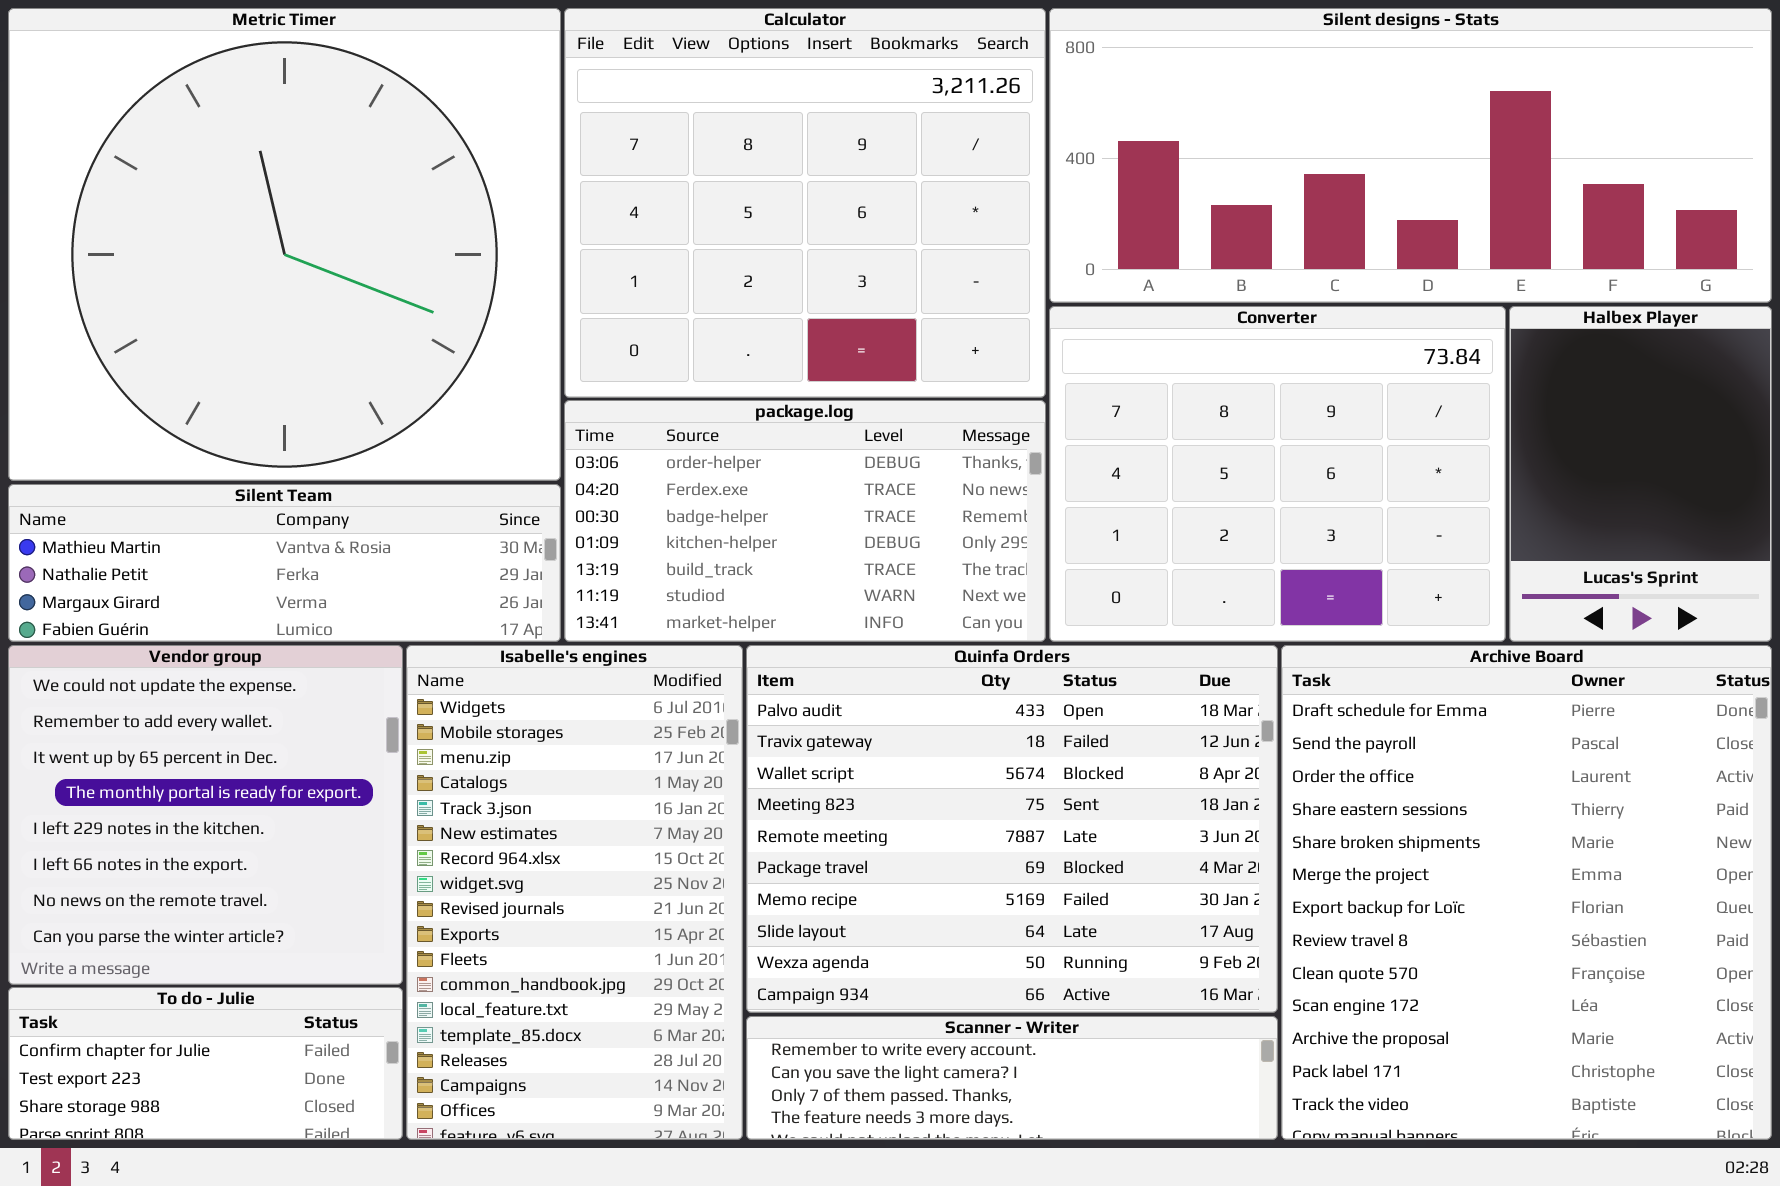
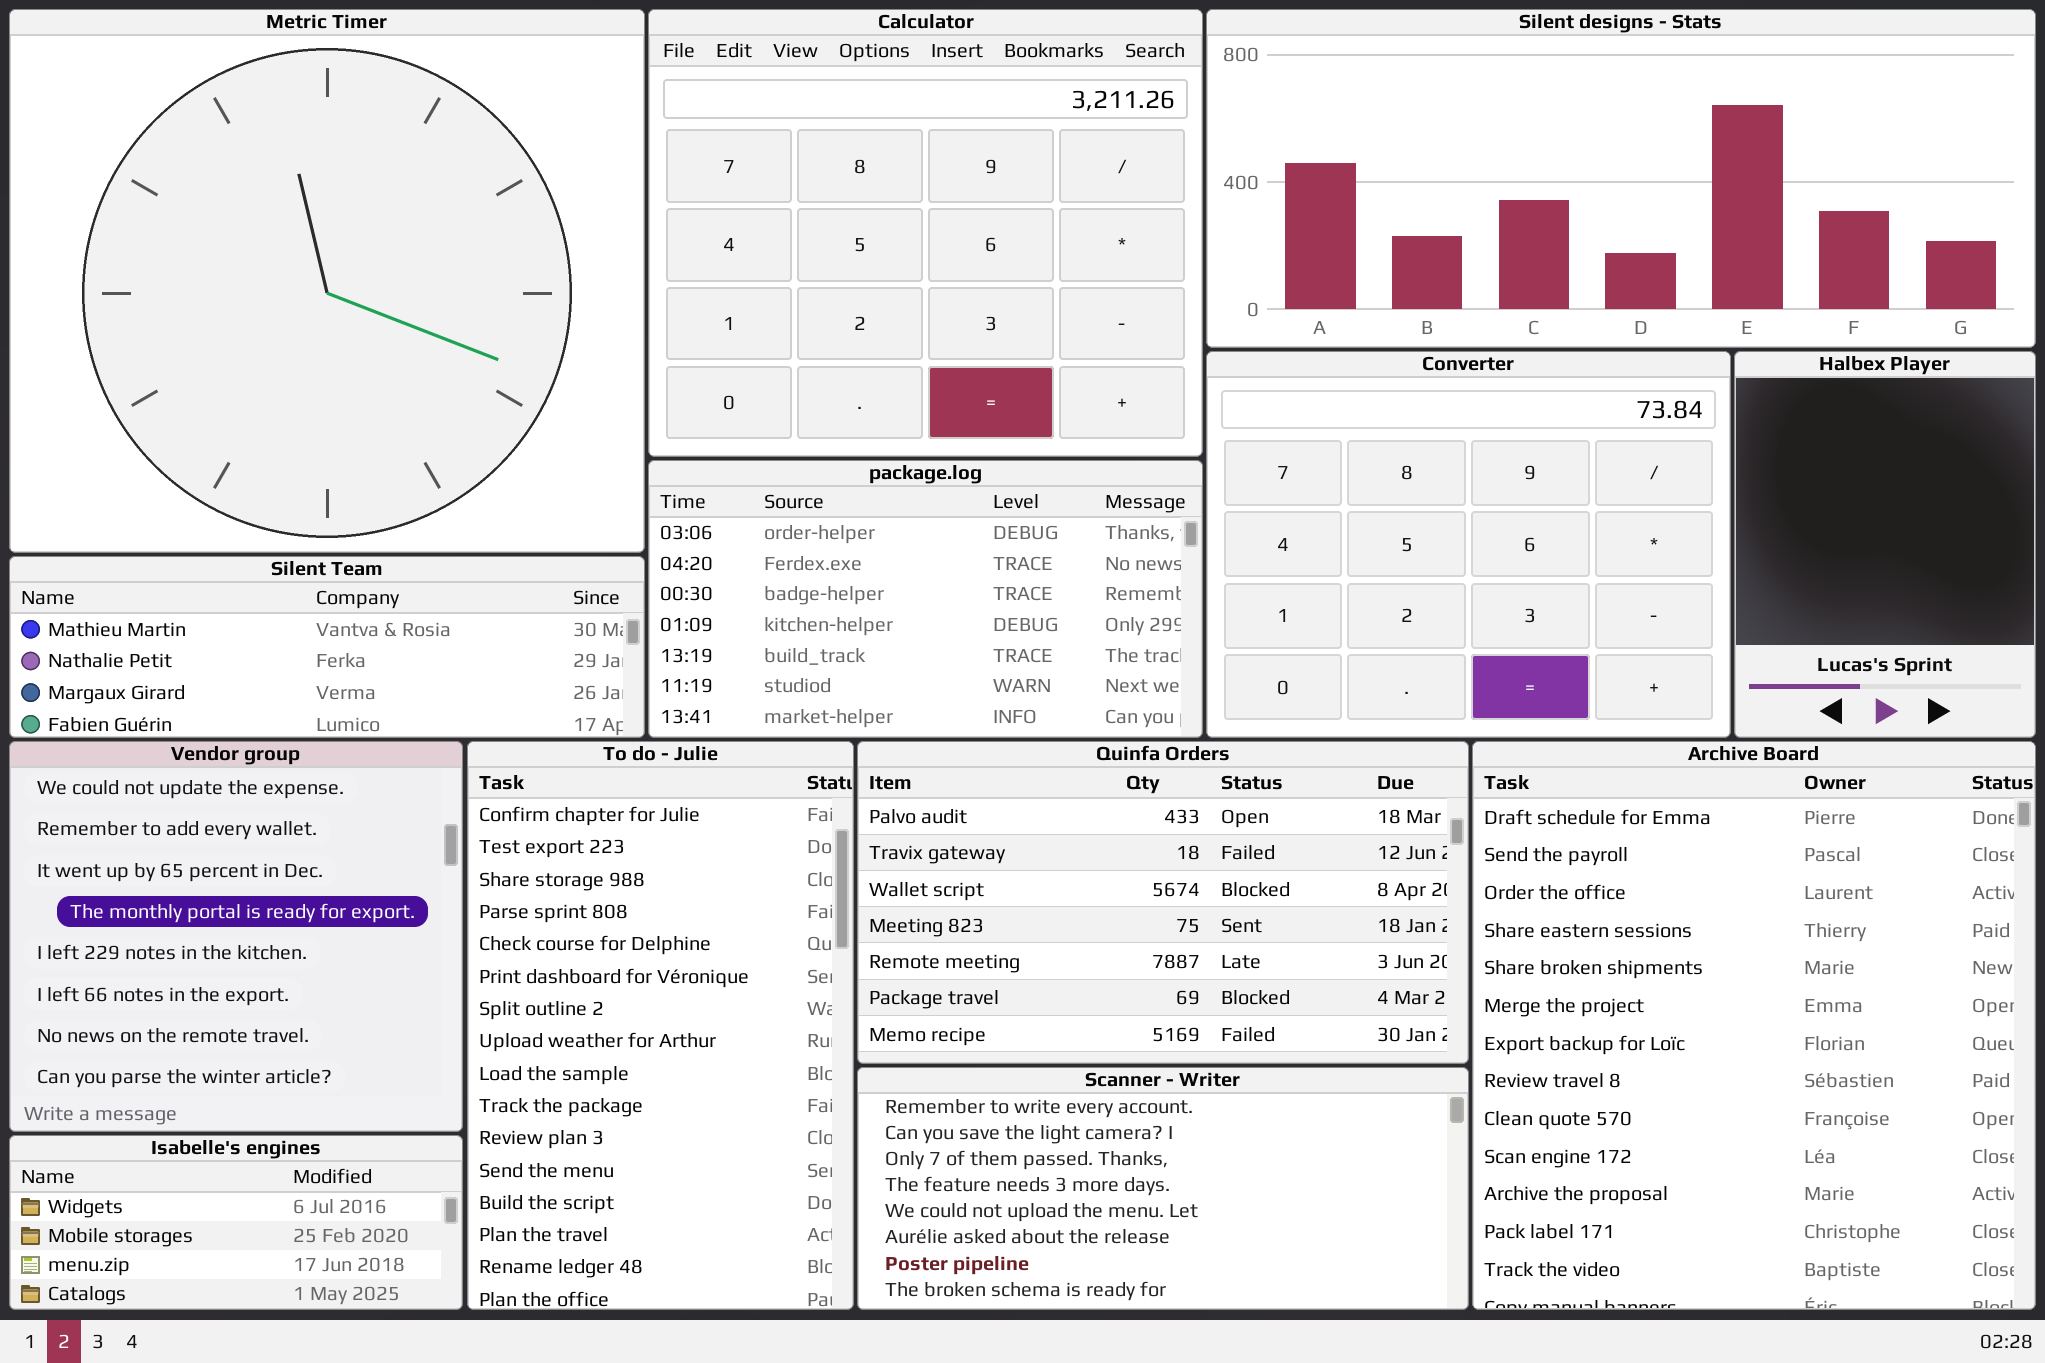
Isabelle's engines: [406,645,743,1140] -> [9,1135,463,1310], moved, resized
Quinfa Orders: [746,645,1278,1013] -> [857,741,1469,1064], resized
To do - Julie: [8,987,403,1140] -> [467,741,854,1310], moved, resized
Scanner - Writer: [746,1016,1278,1140] -> [857,1067,1469,1310], resized

